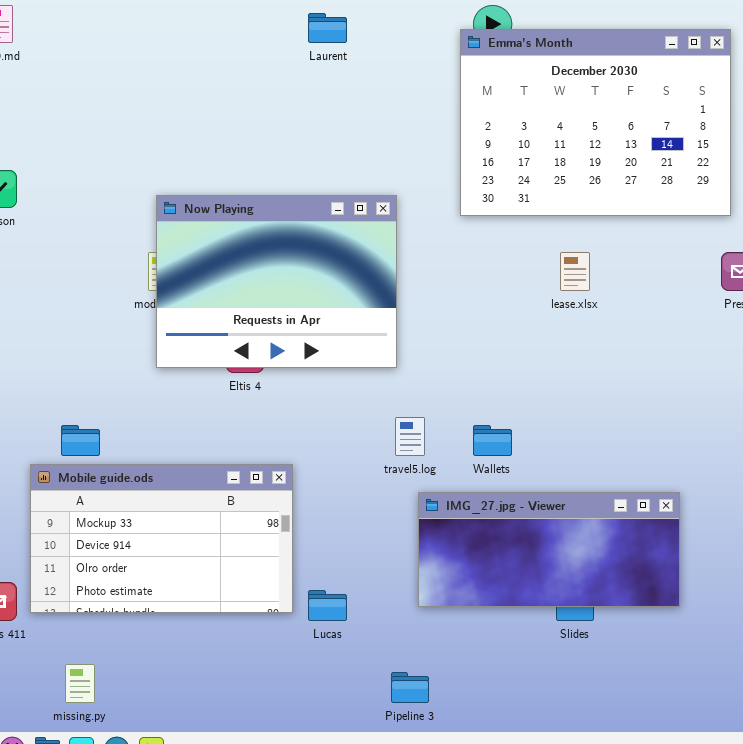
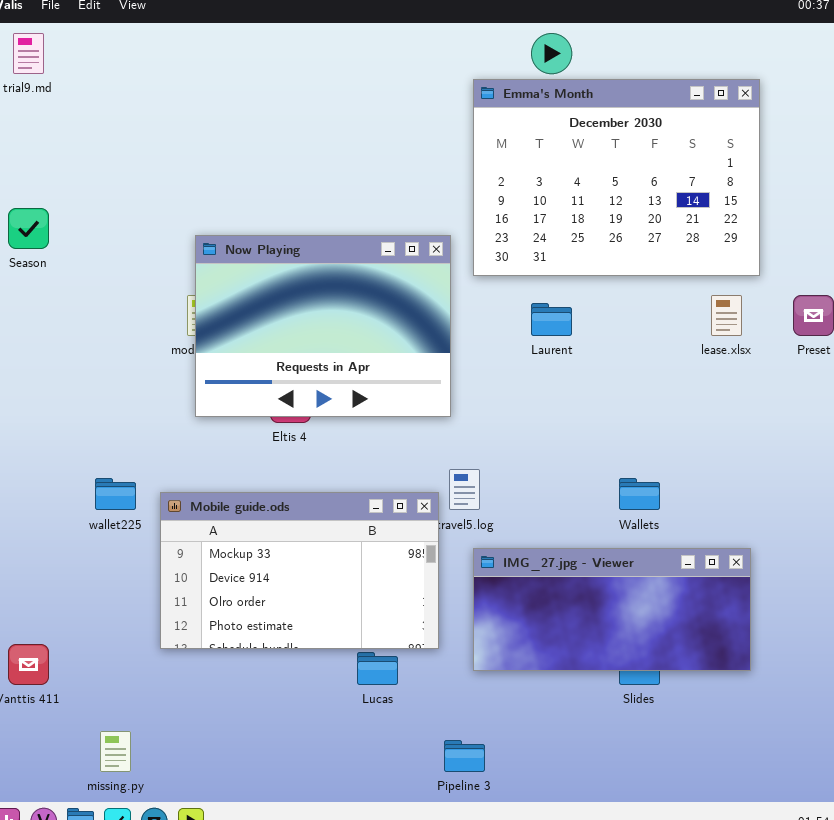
Laurent: [308,13,347,43] -> [531,303,572,336], moved
Emma's Month: [460,29,731,216] -> [473,79,760,276], moved
lease.xlsx: [560,252,590,291] -> [711,295,742,336], moved
Wallets: [473,425,512,456] -> [619,478,660,510], moved
Mobile guide.ods: [30,464,293,613] -> [160,492,439,649], moved

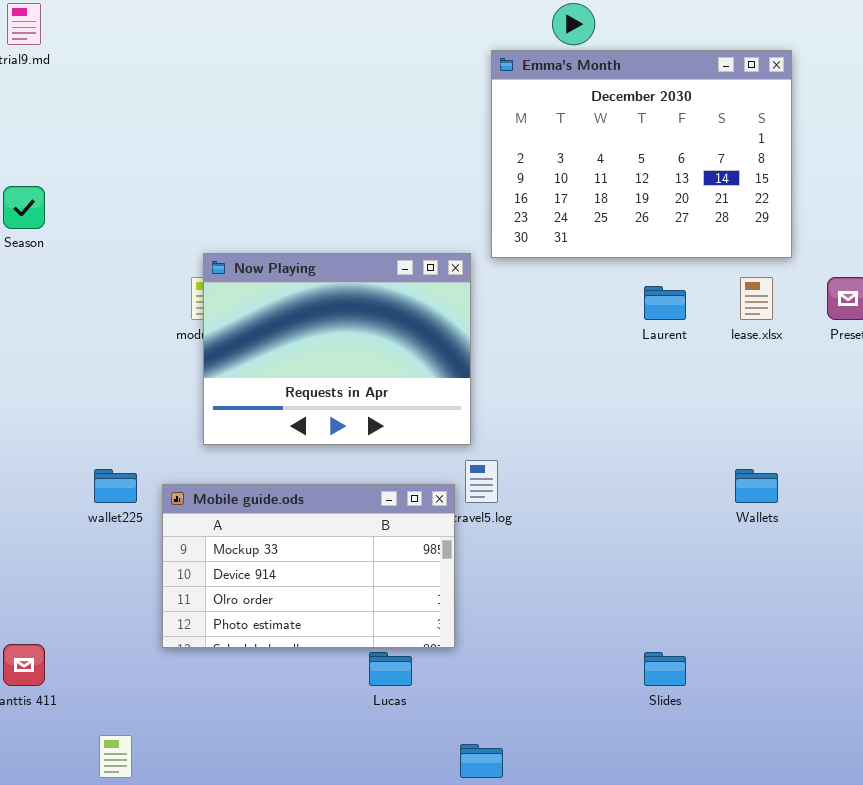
Now Playing: [195,235,451,417] -> [203,253,471,445], moved
Laurent: [531,303,572,336] -> [644,286,686,320], moved
Wallets: [619,478,660,510] -> [735,469,778,503], moved
IMG_27.jpg - Viewer: [473,548,751,671] -> none, closed

